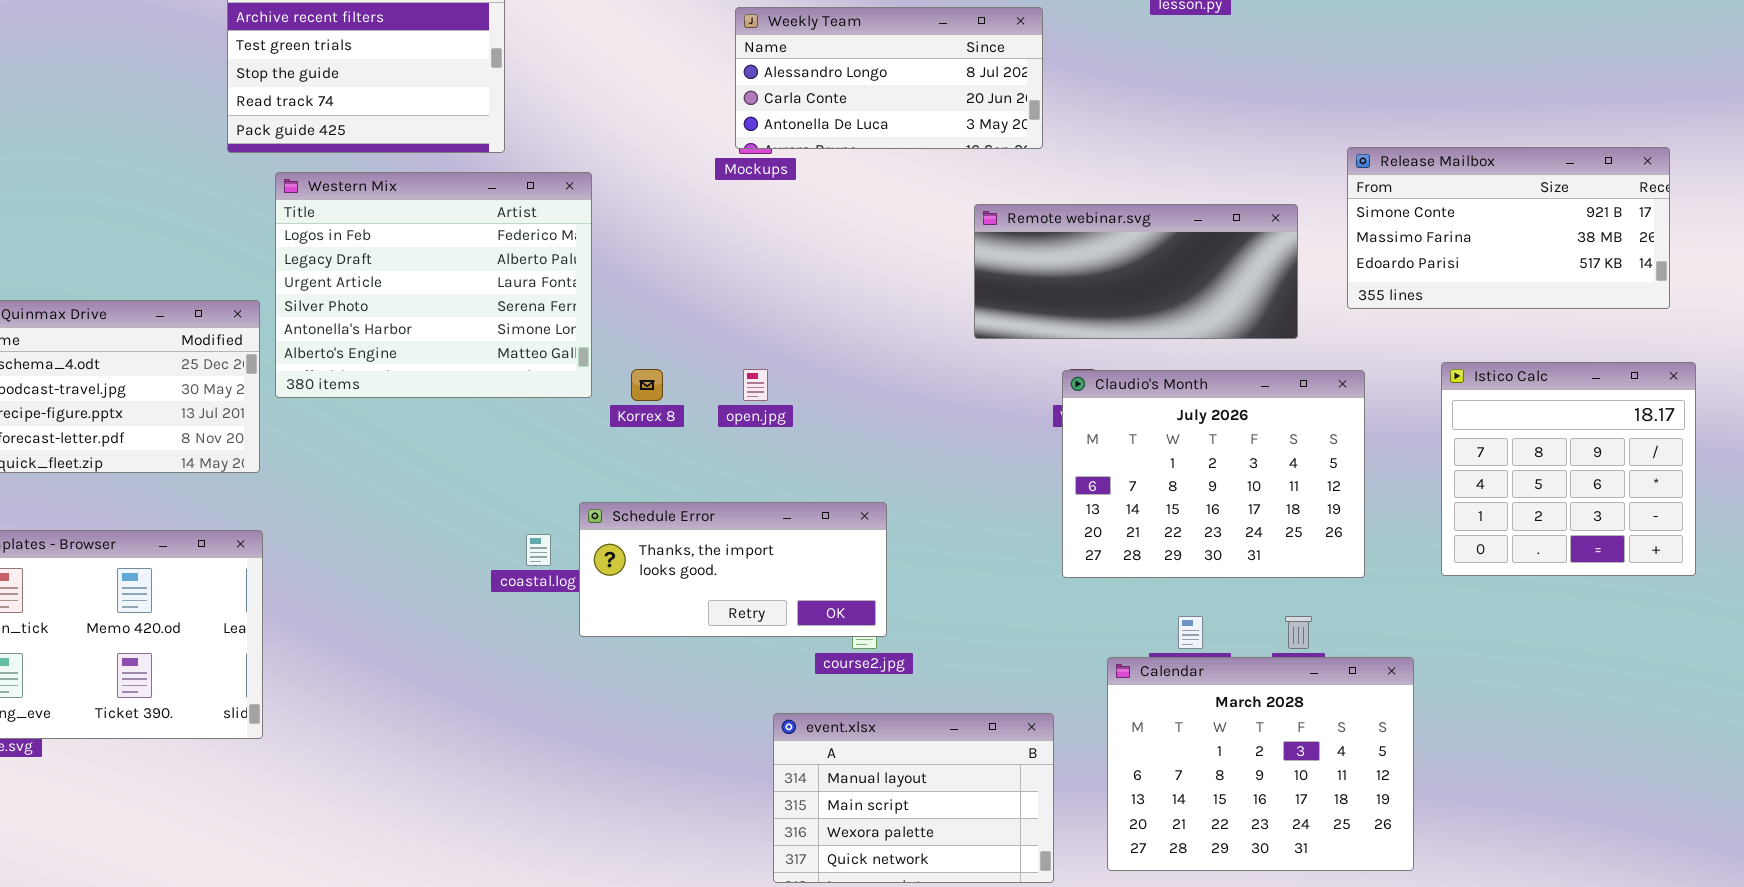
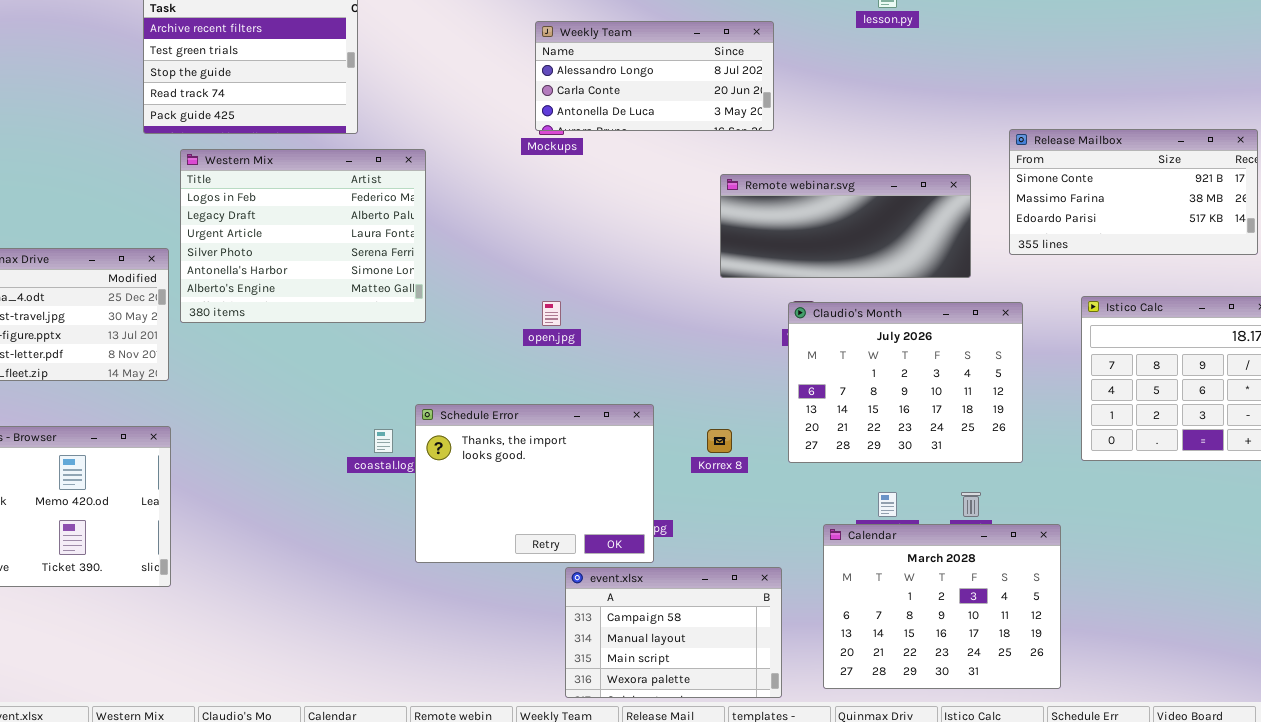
Korrex 8: [631,369,663,401] -> [707,429,732,453], moved
Schedule Error: [579,502,887,637] -> [415,404,654,563], resized
event.xlsx: [773,713,1054,883] -> [565,567,782,698], scrolled up 1 row

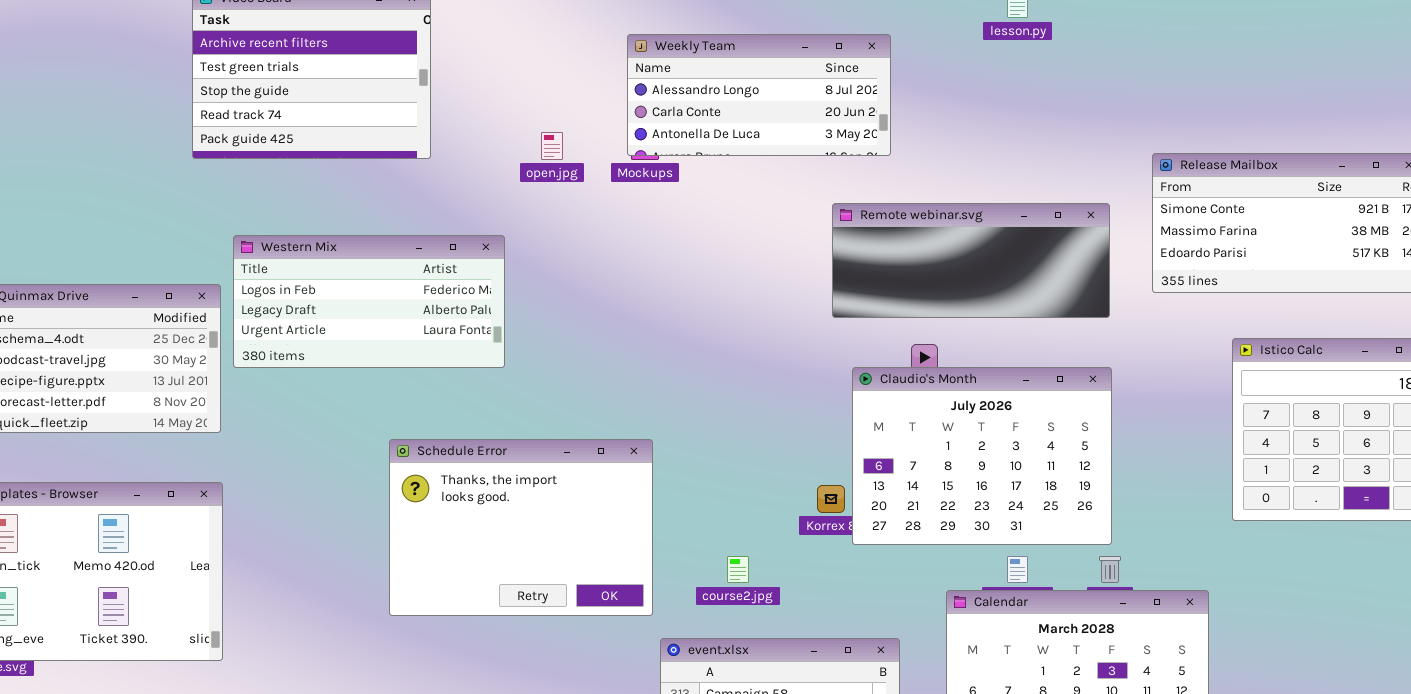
Western Mix: [180,149,426,323] -> [233,235,505,368], resized
open.jpg: [542,301,561,326] -> [541,132,563,160], moved
Claudio's Month: [788,302,1023,463] -> [852,367,1112,545], moved
Schedule Error: [415,404,654,563] -> [389,439,653,616], moved

